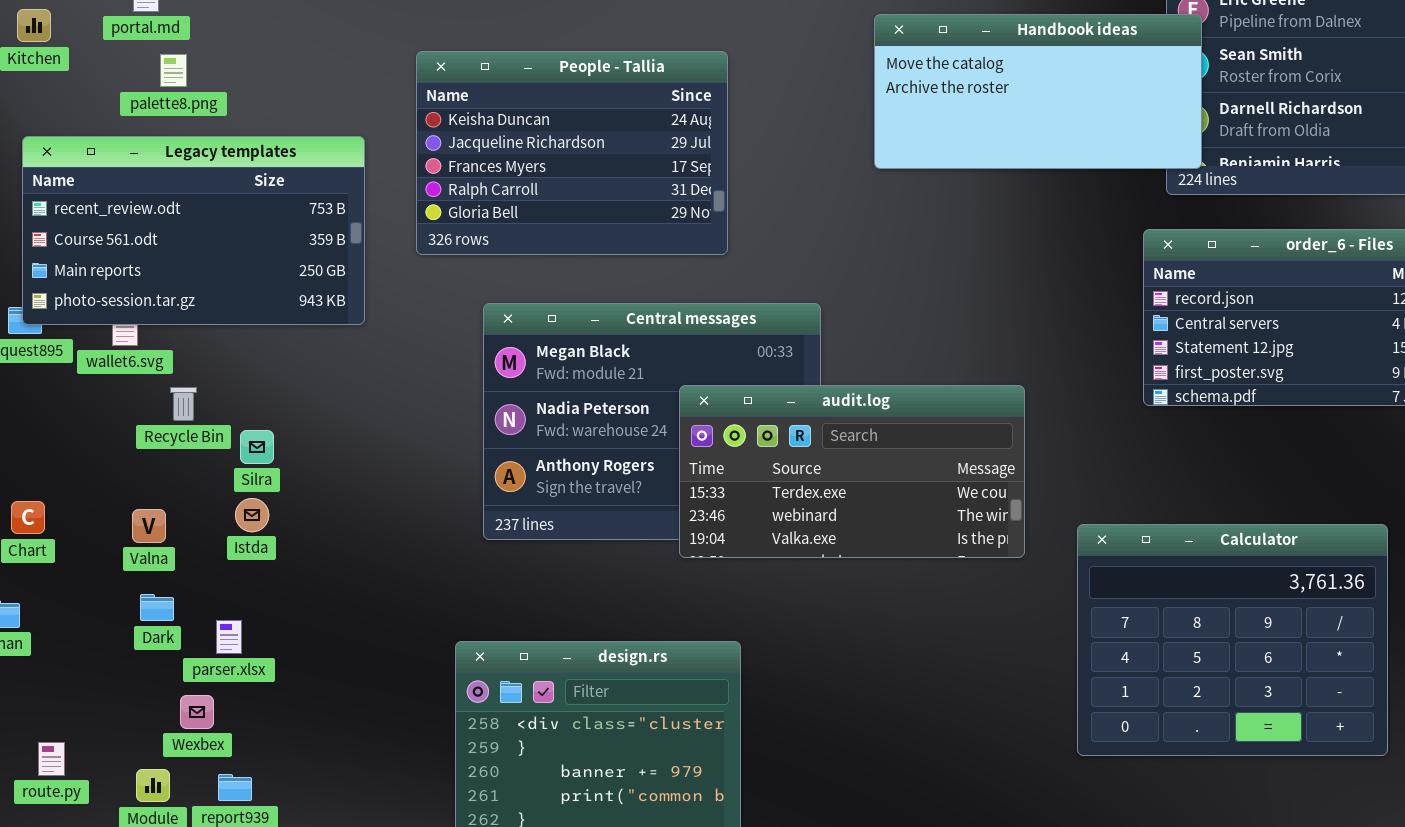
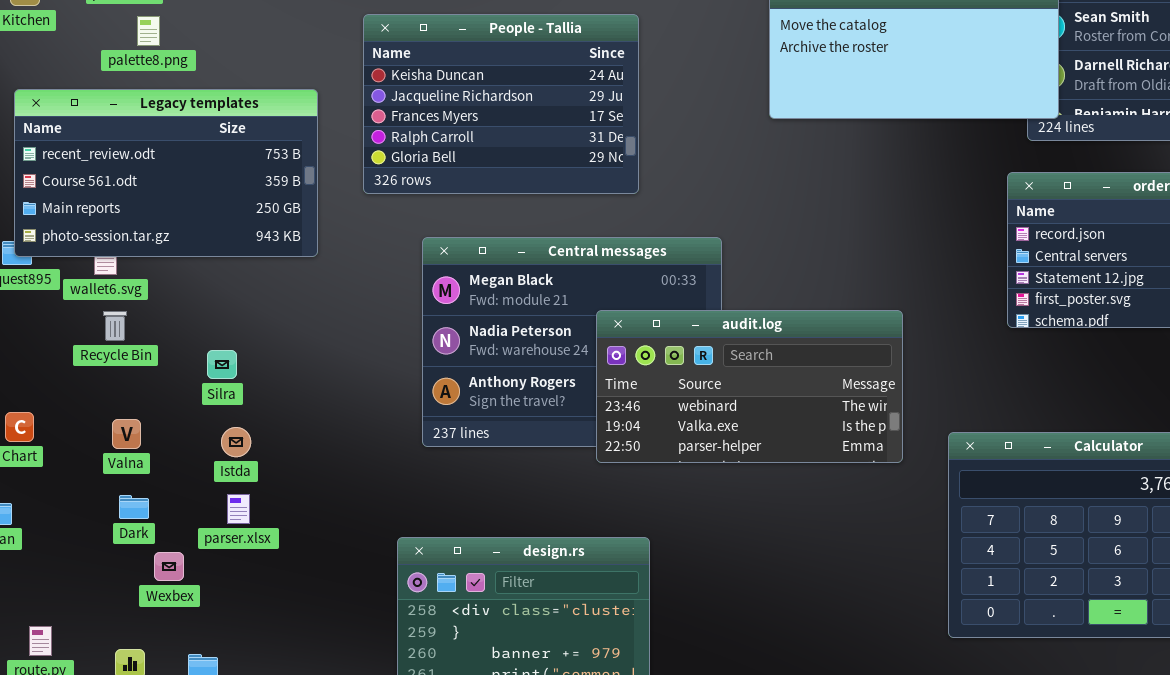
audit.log: [679,385,1025,558] -> [596,310,903,463], scrolled down 1 row
Recycle Bin: [170,387,197,421] -> [103,311,127,341], moved
Istda: [235,498,269,532] -> [221,427,251,457], moved
parser.xlsx: [216,620,242,654] -> [227,494,250,524], moved
Wexbex: [180,695,214,729] -> [154,552,184,581], moved

